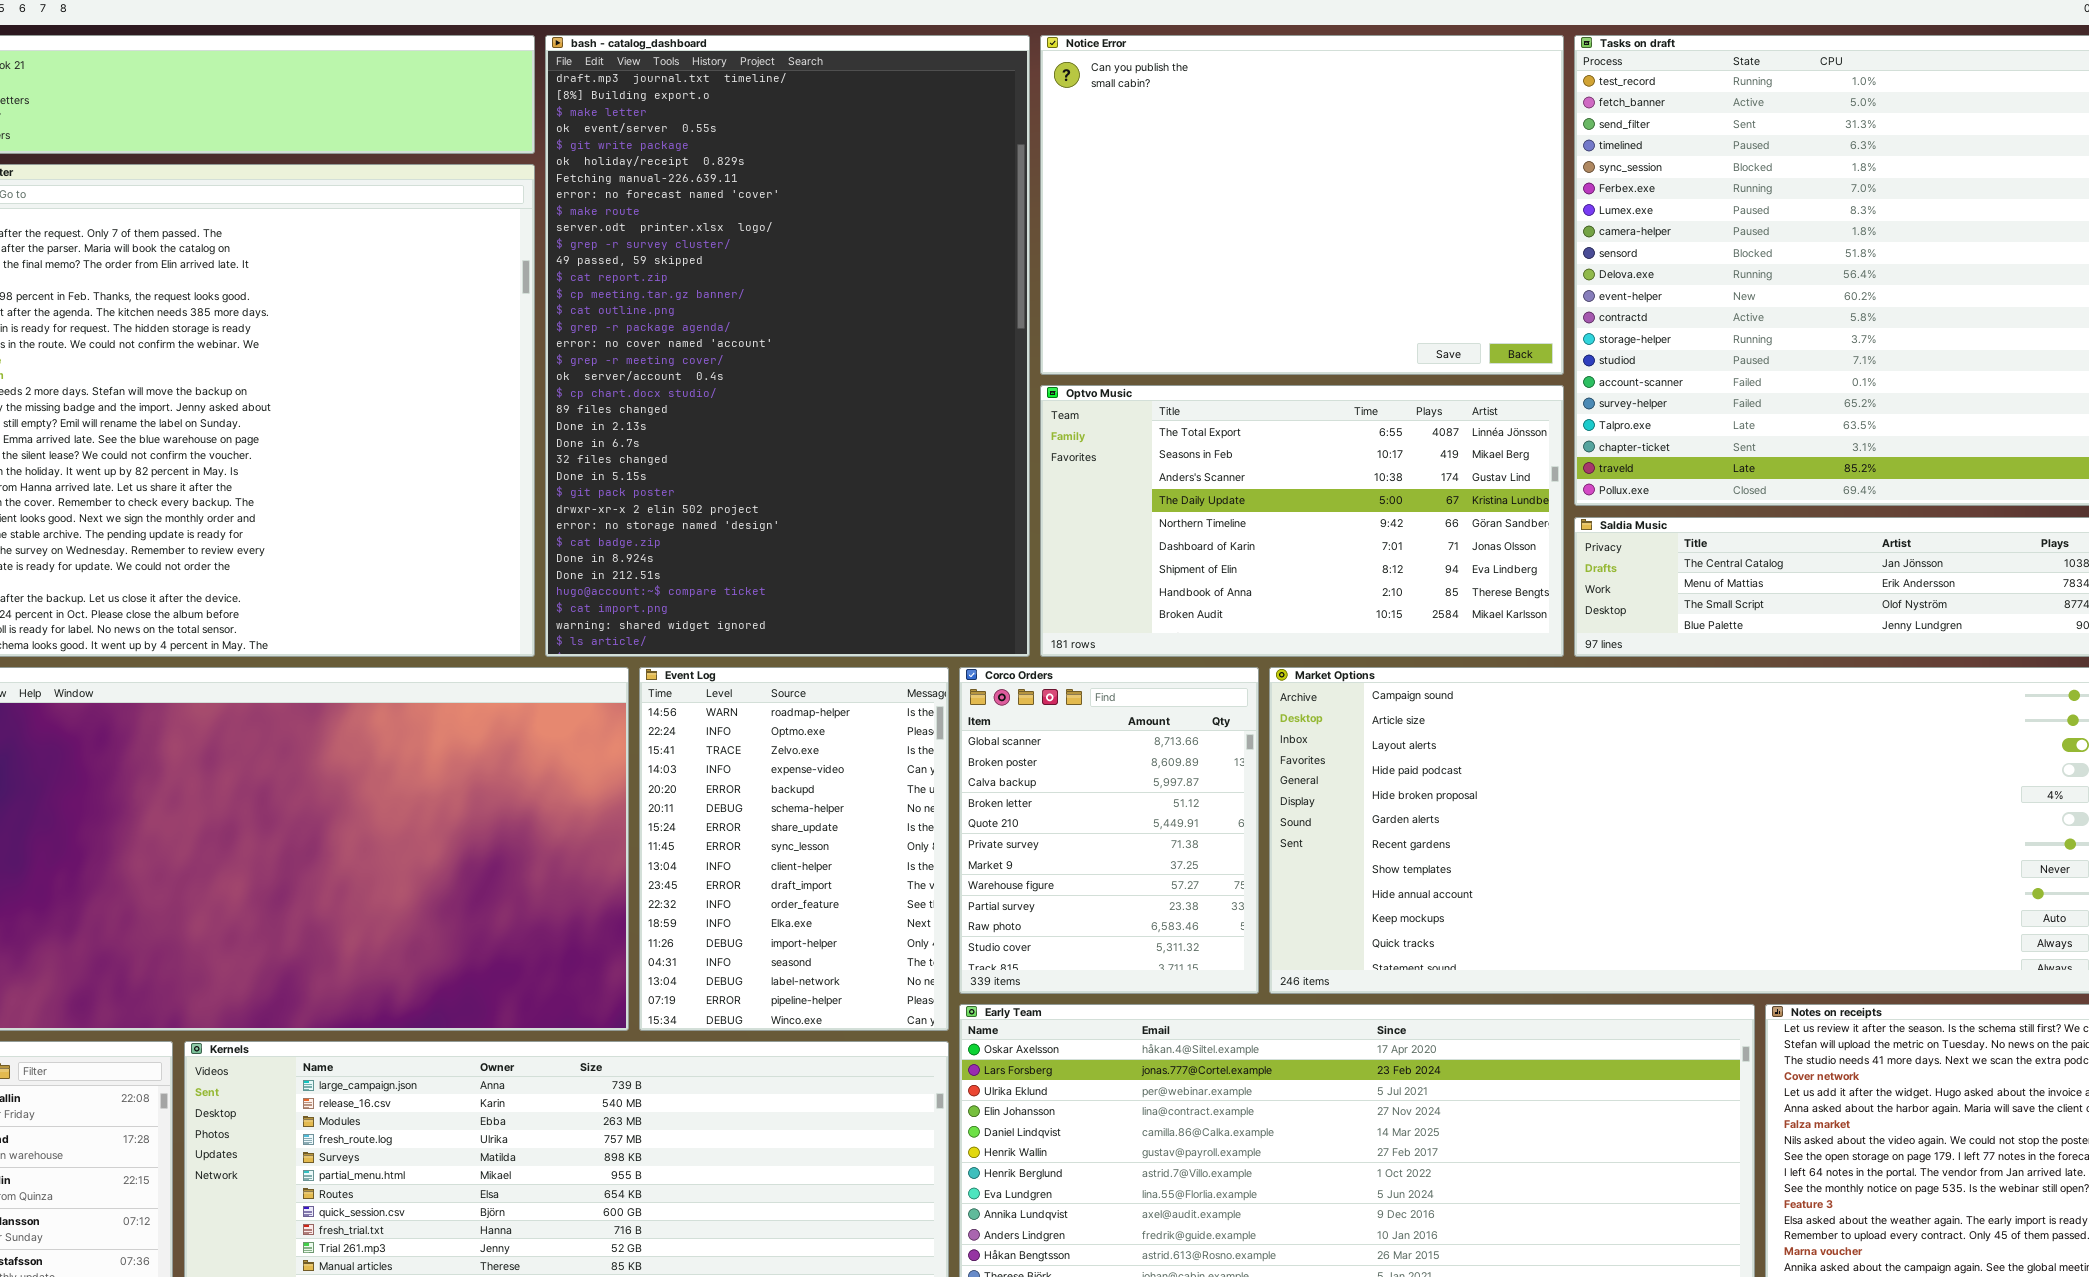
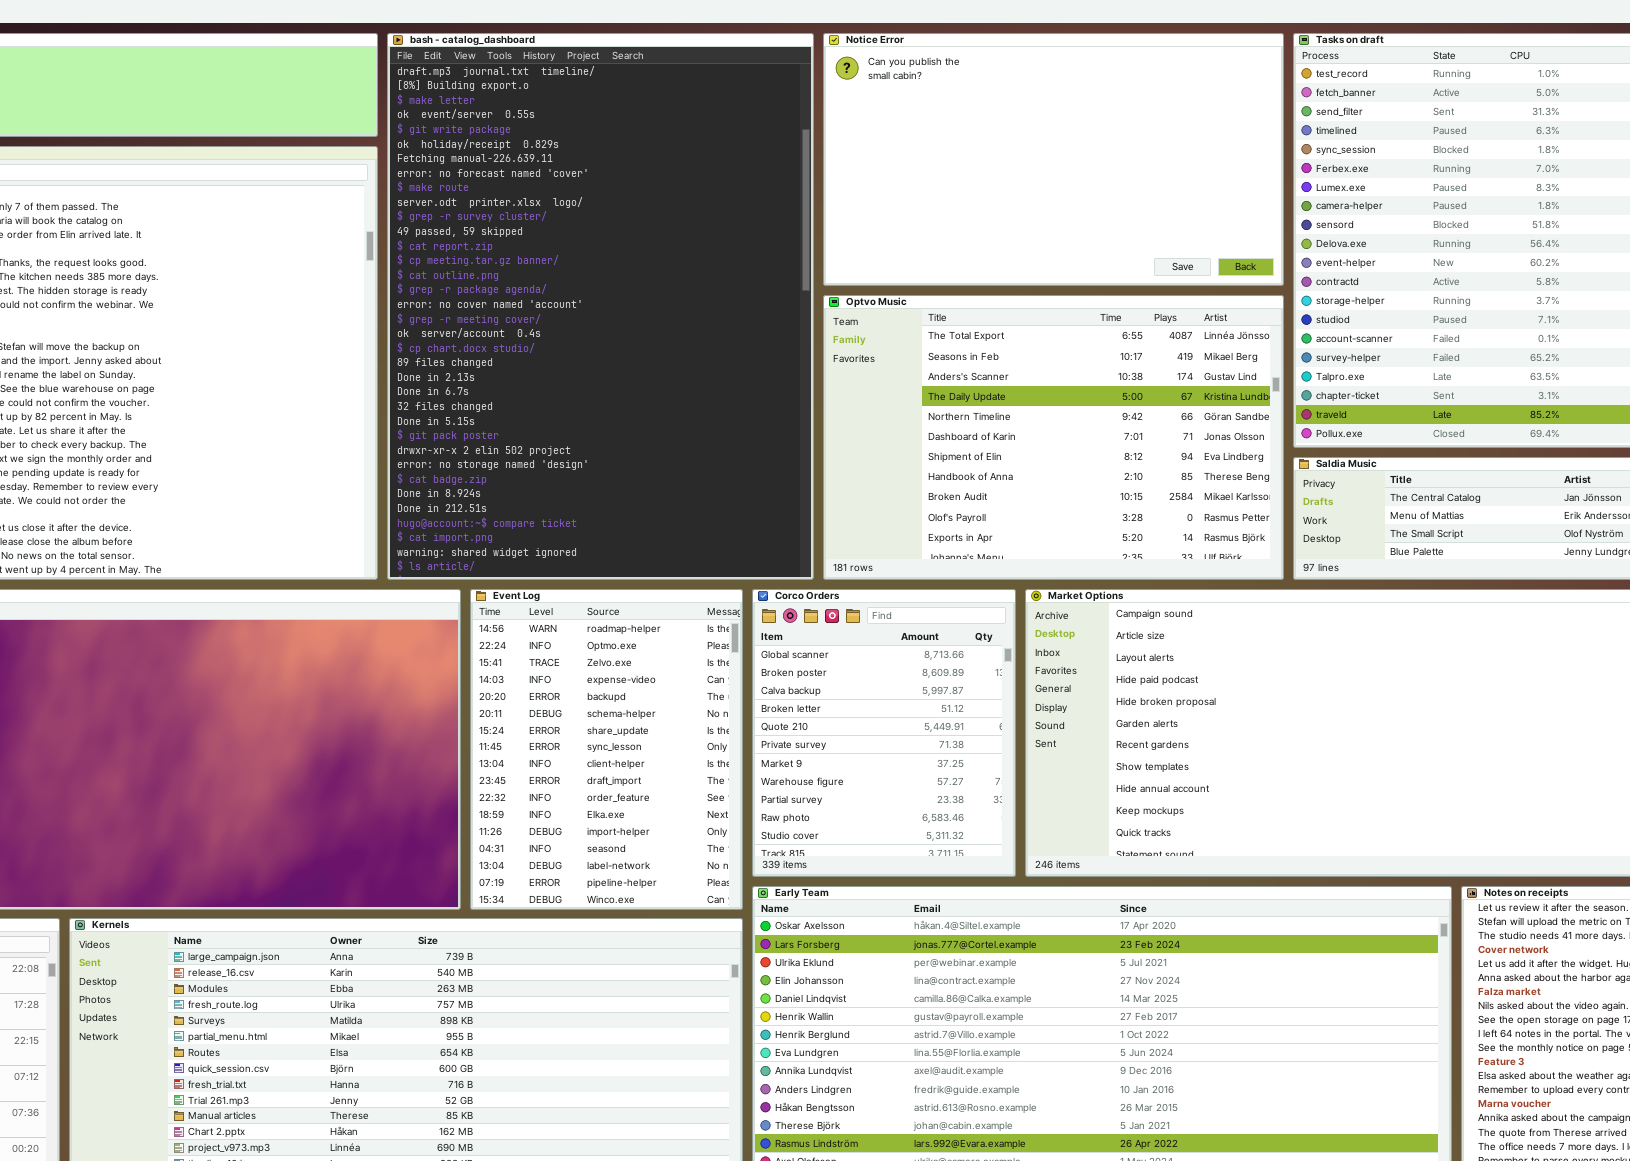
Notice Error: [1040,35,1564,375] -> [823,33,1284,286], resized
Optvo Music: [1040,385,1564,657] -> [823,295,1284,580], resized

